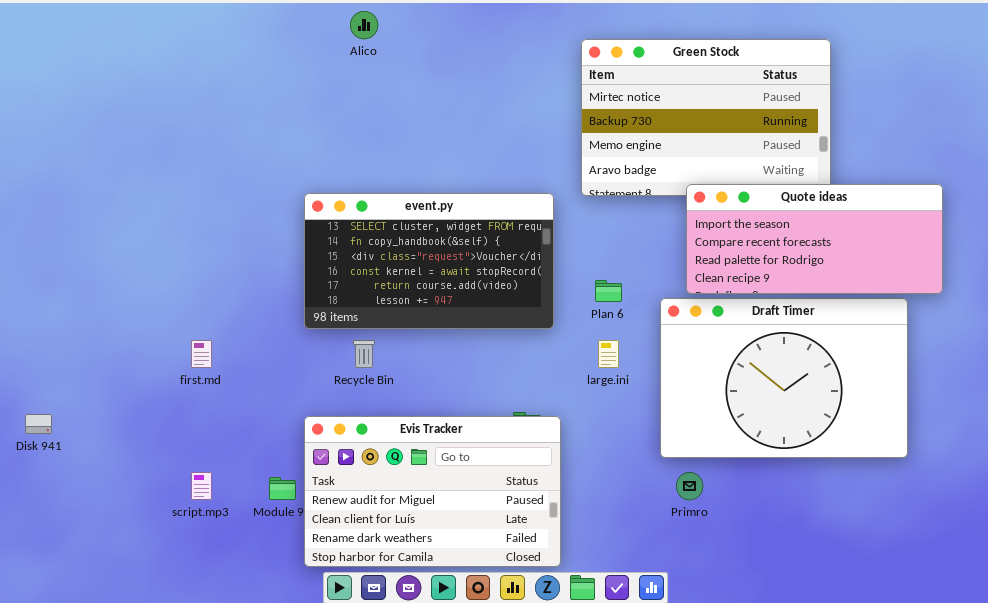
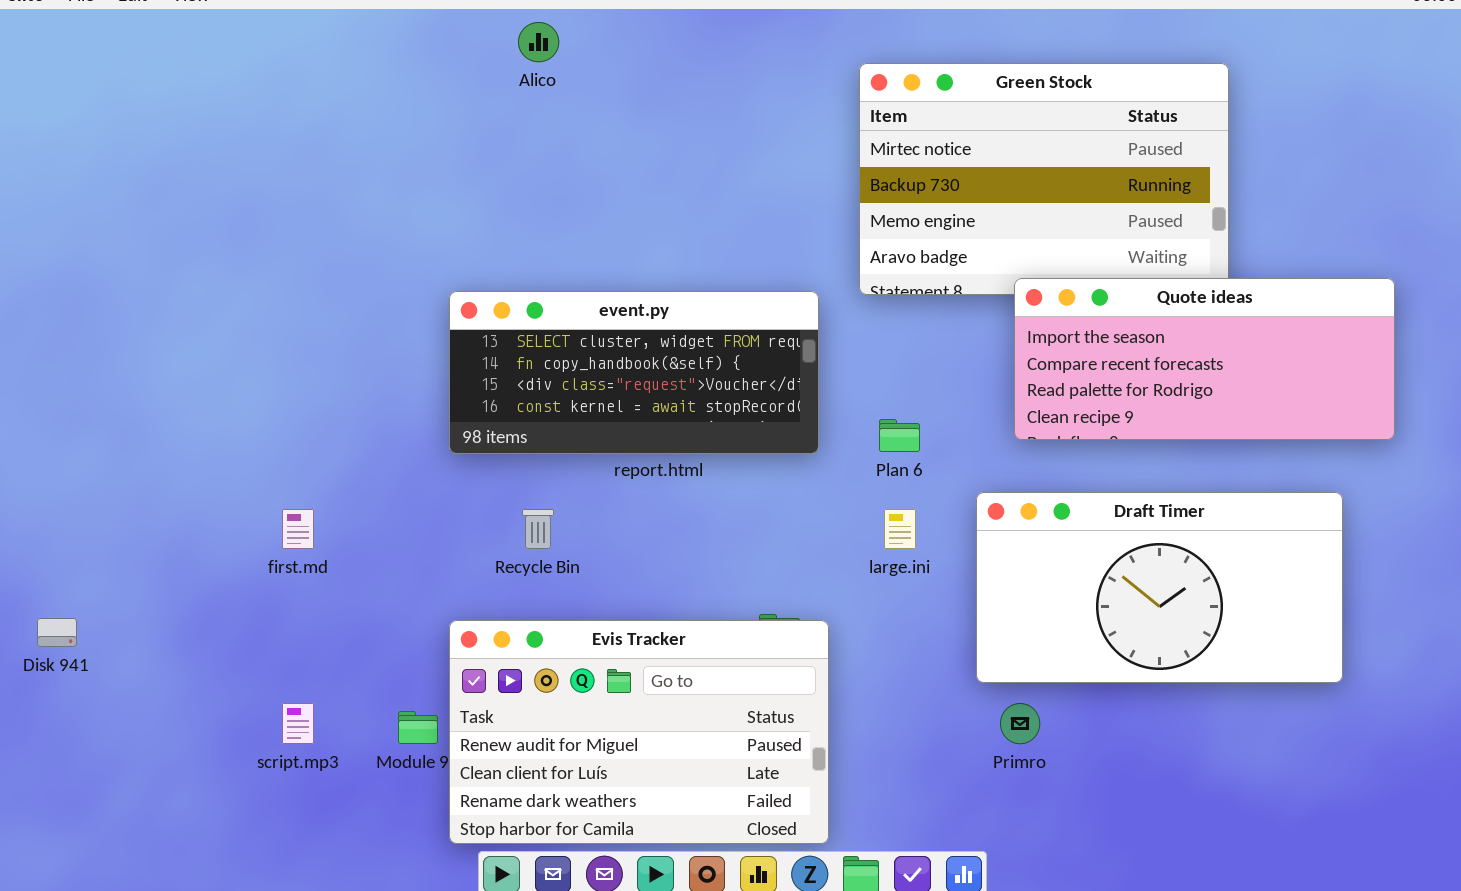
event.py: [304,193,554,329] -> [449,291,819,454], resized
Draft Timer: [660,298,908,458] -> [976,492,1343,683], resized

